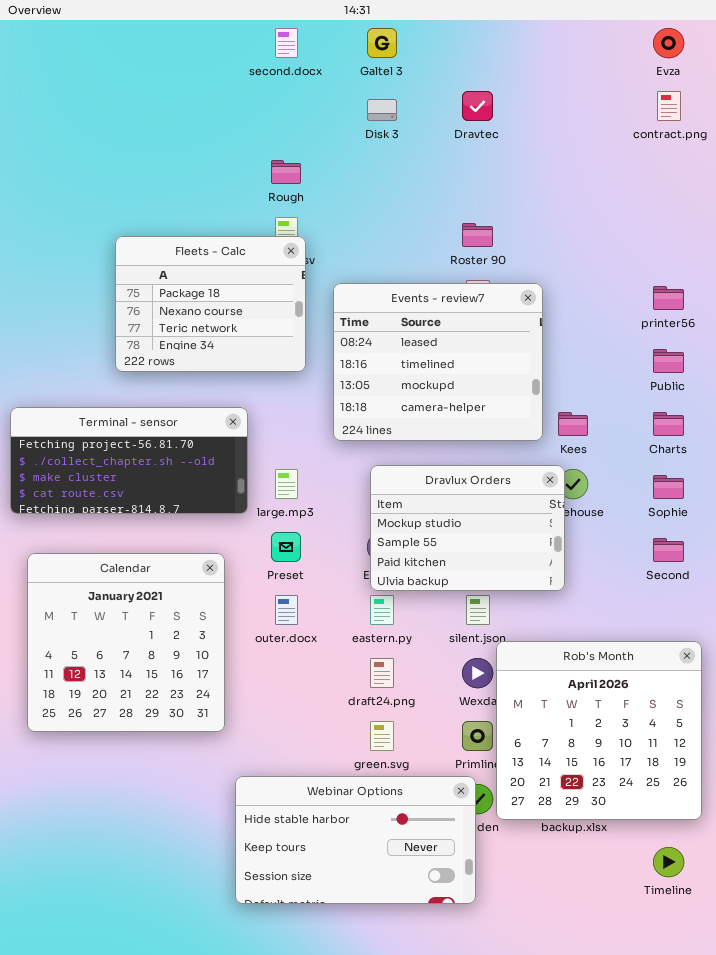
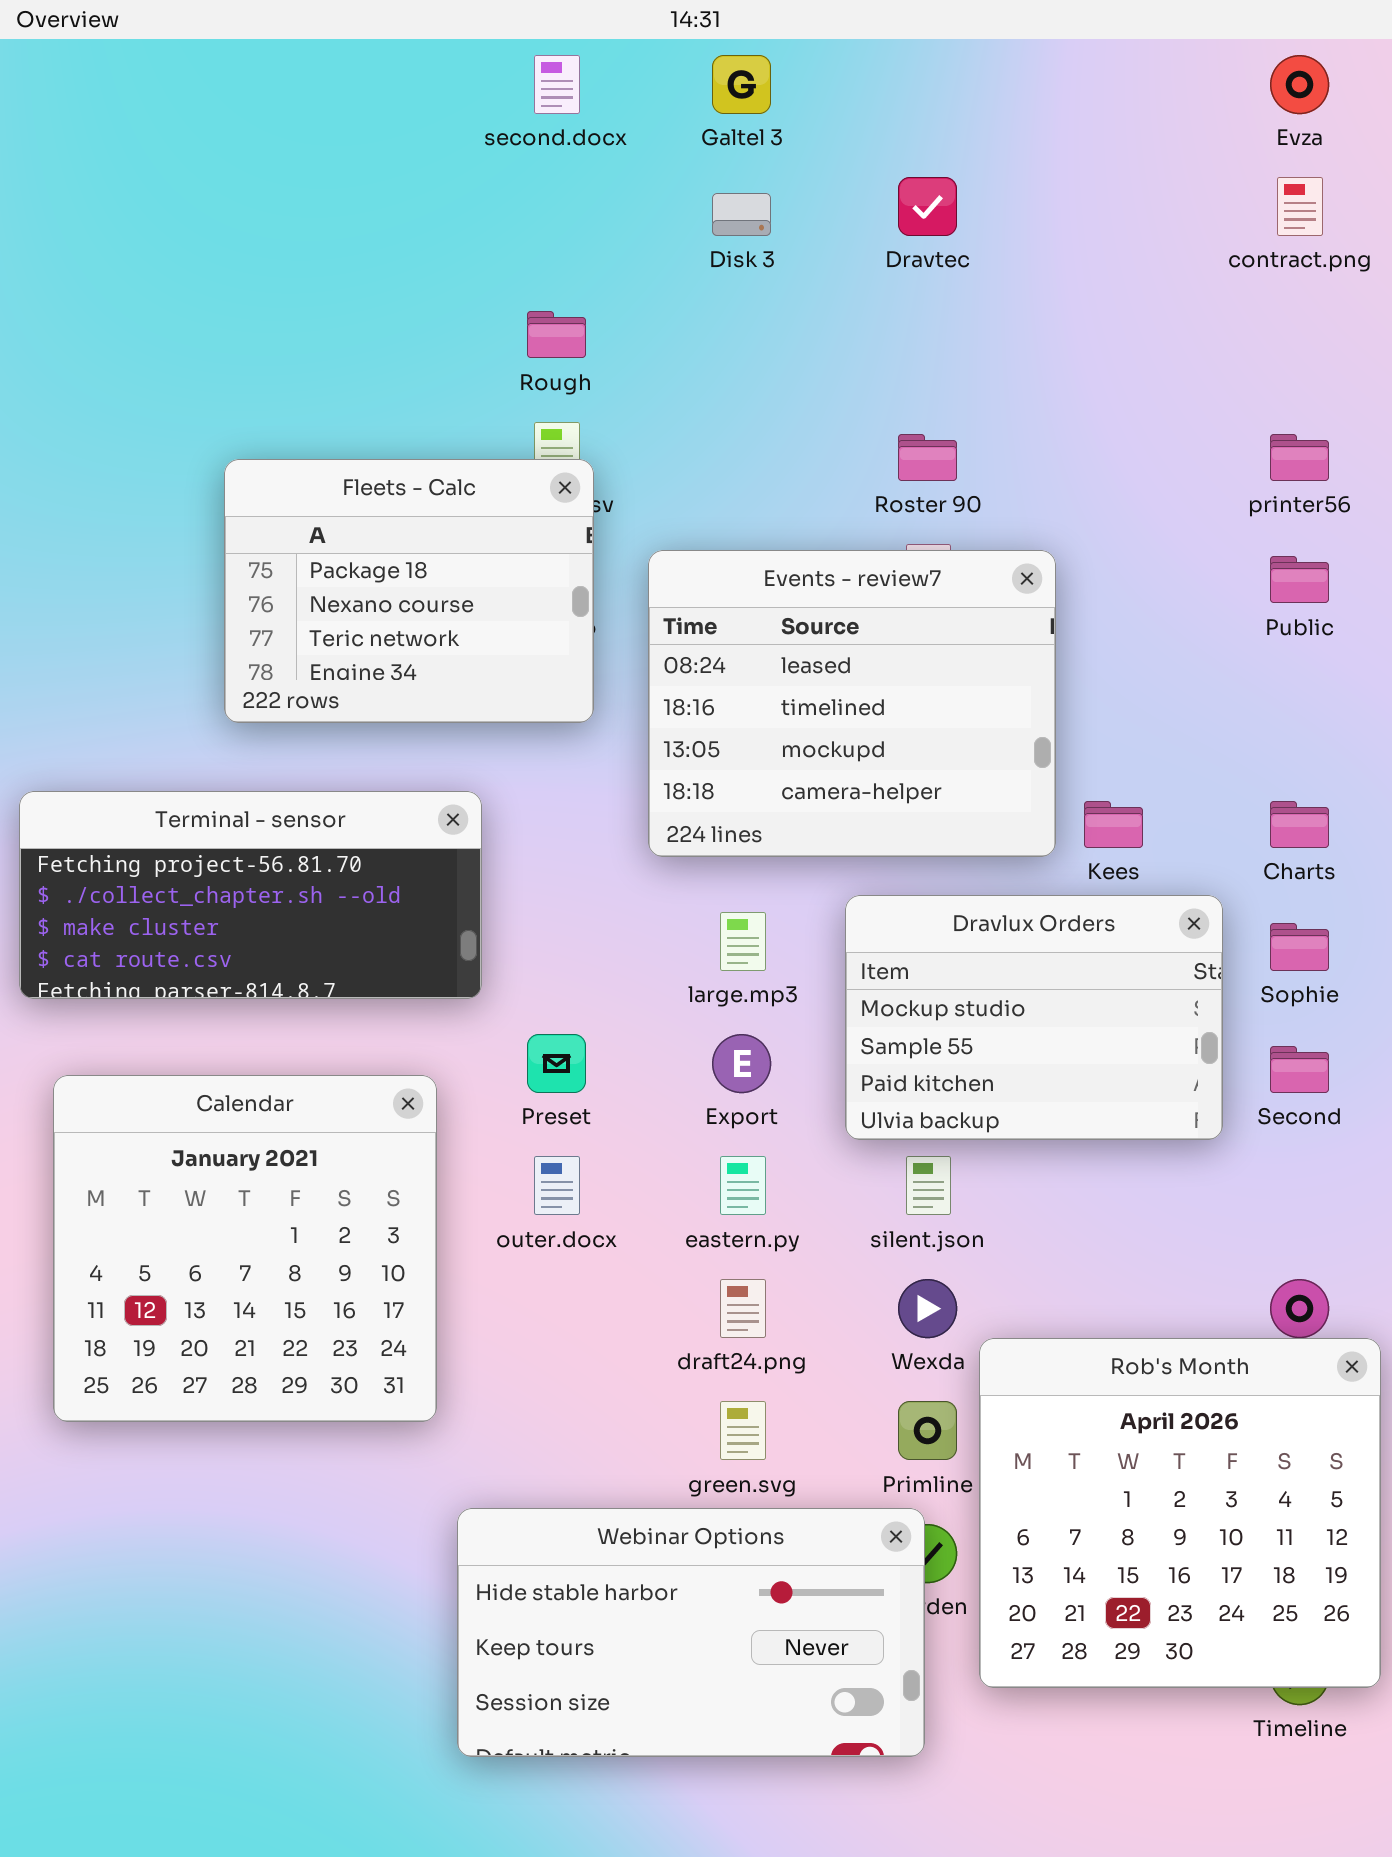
printer56: [653,286,684,310] -> [1270,434,1329,481], moved
Public: [653,349,684,373] -> [1270,556,1329,603], moved
Dravlux Orders: [370,465,565,591] -> [845,895,1223,1140], moved
large.mp3: [275,469,298,499] -> [720,912,766,971], moved
Rob's Month: [496,641,702,820] -> [979,1338,1381,1688], moved

